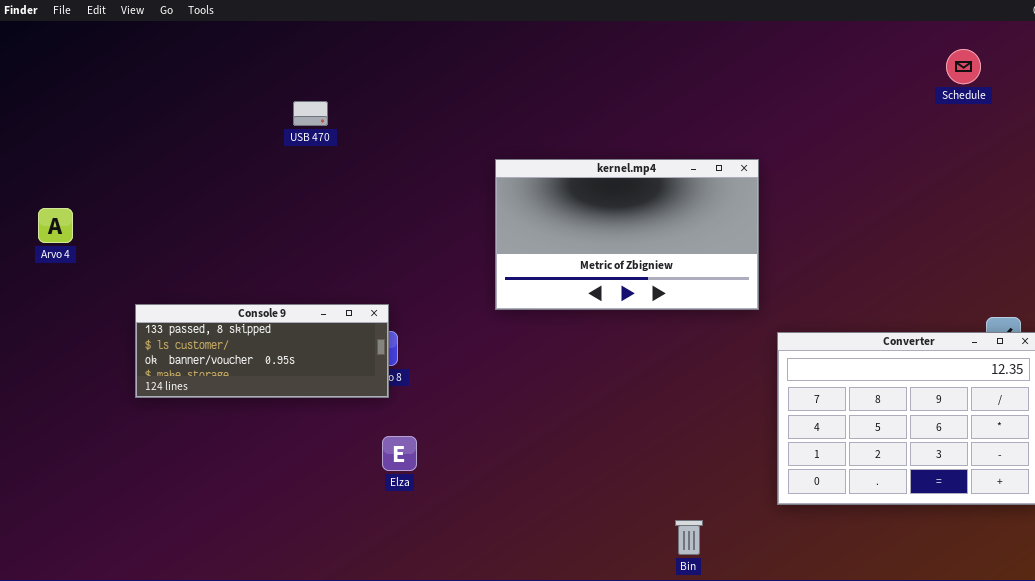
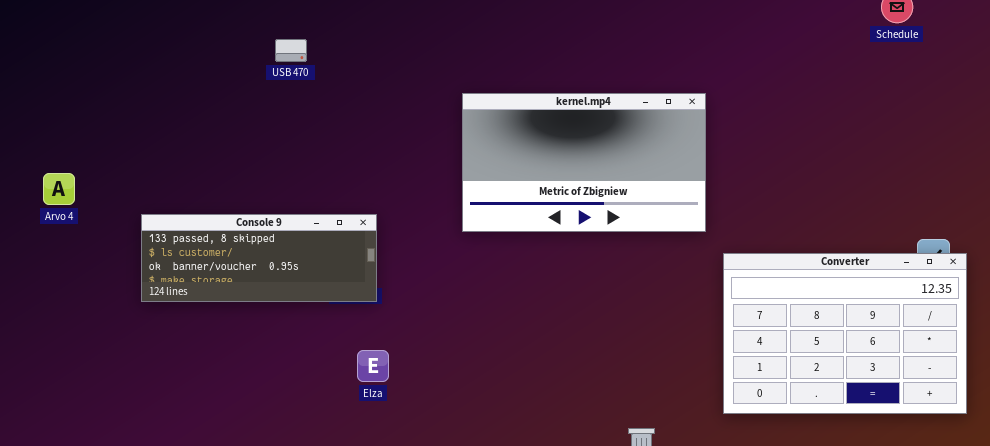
Arvo 4: [38,208,73,243] -> [43,173,75,205], moved
Console 9: [135,304,389,398] -> [141,214,377,302], moved

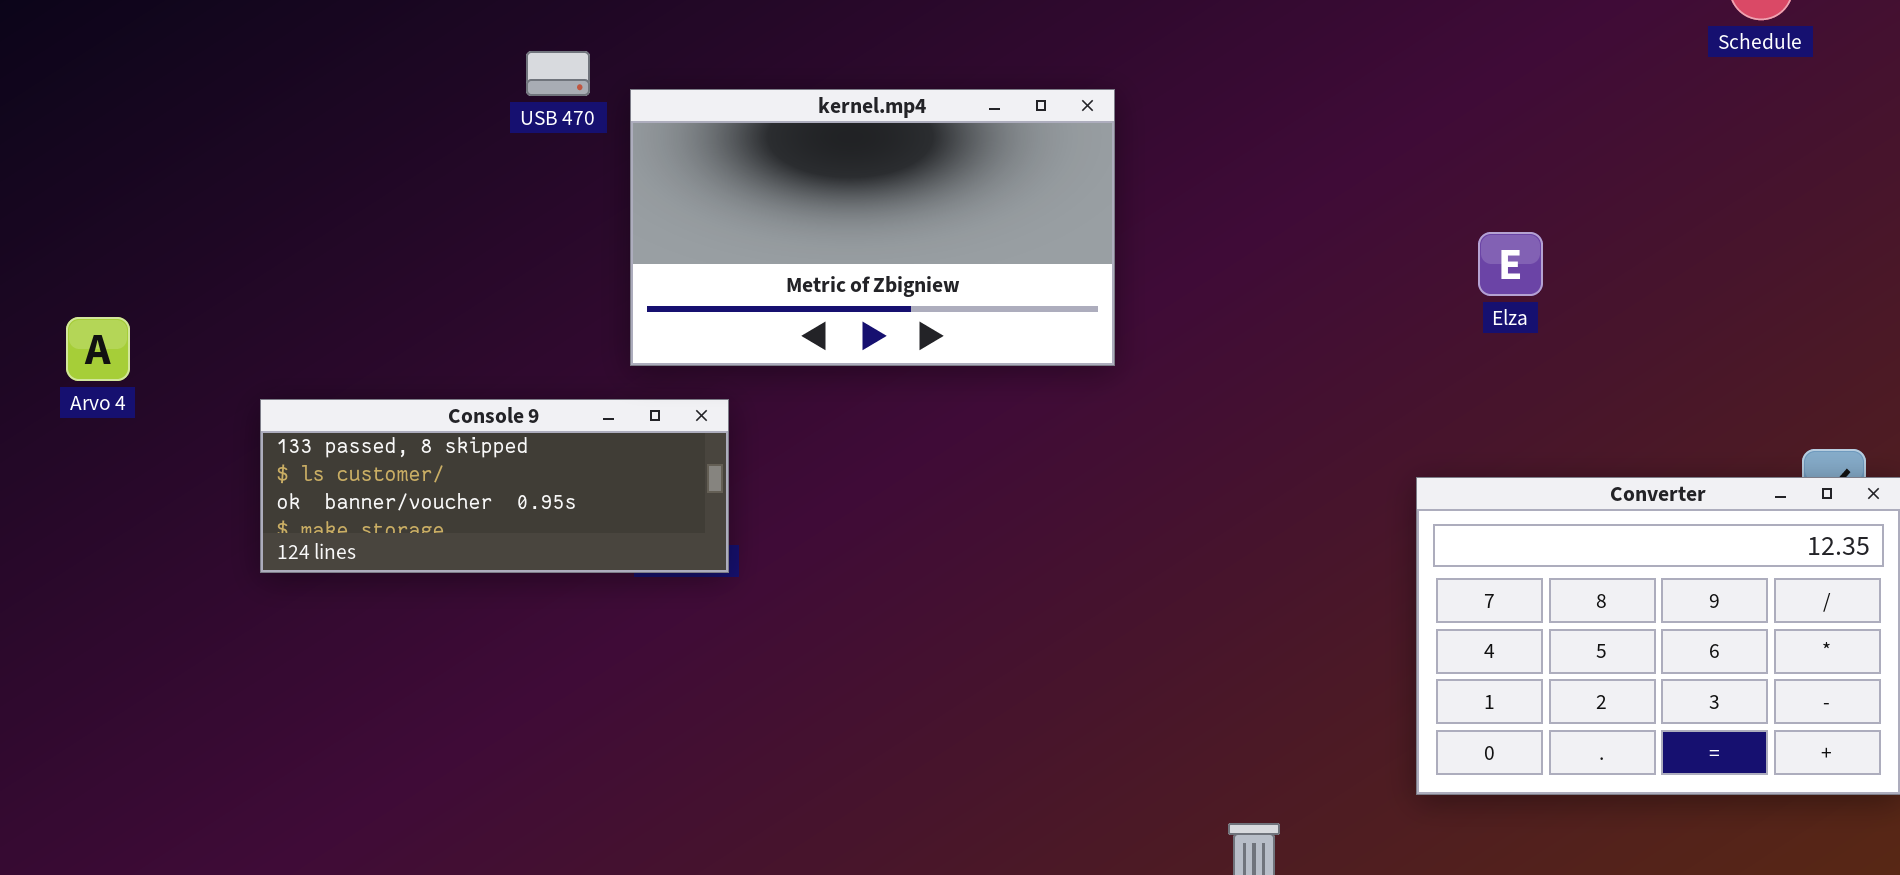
kernel.mp4: [462,93,706,232] -> [630,89,1115,366], moved
Elza: [357,350,389,382] -> [1478,232,1543,296], moved

